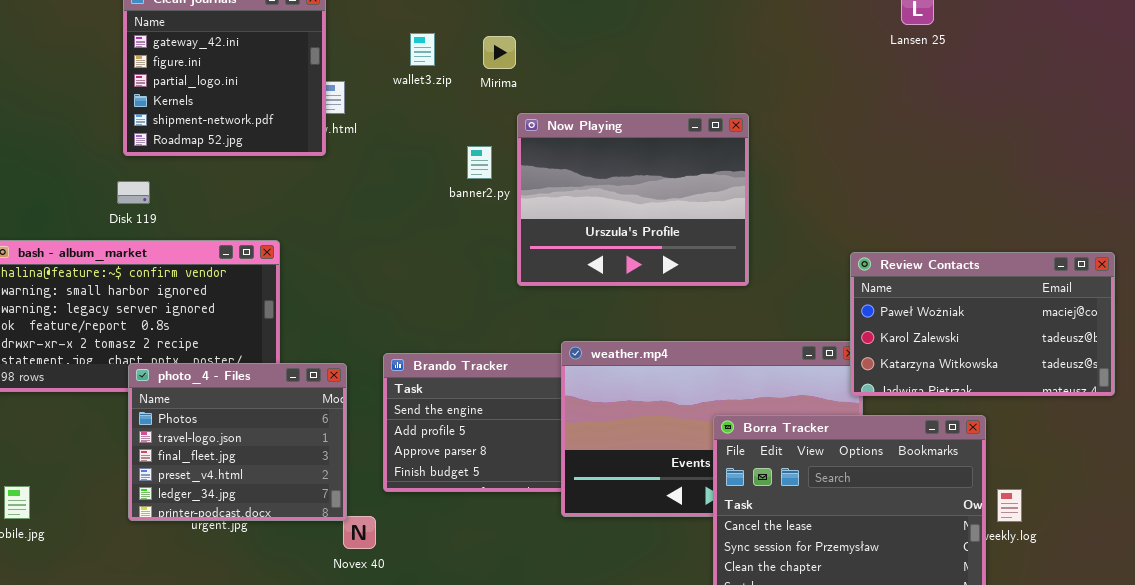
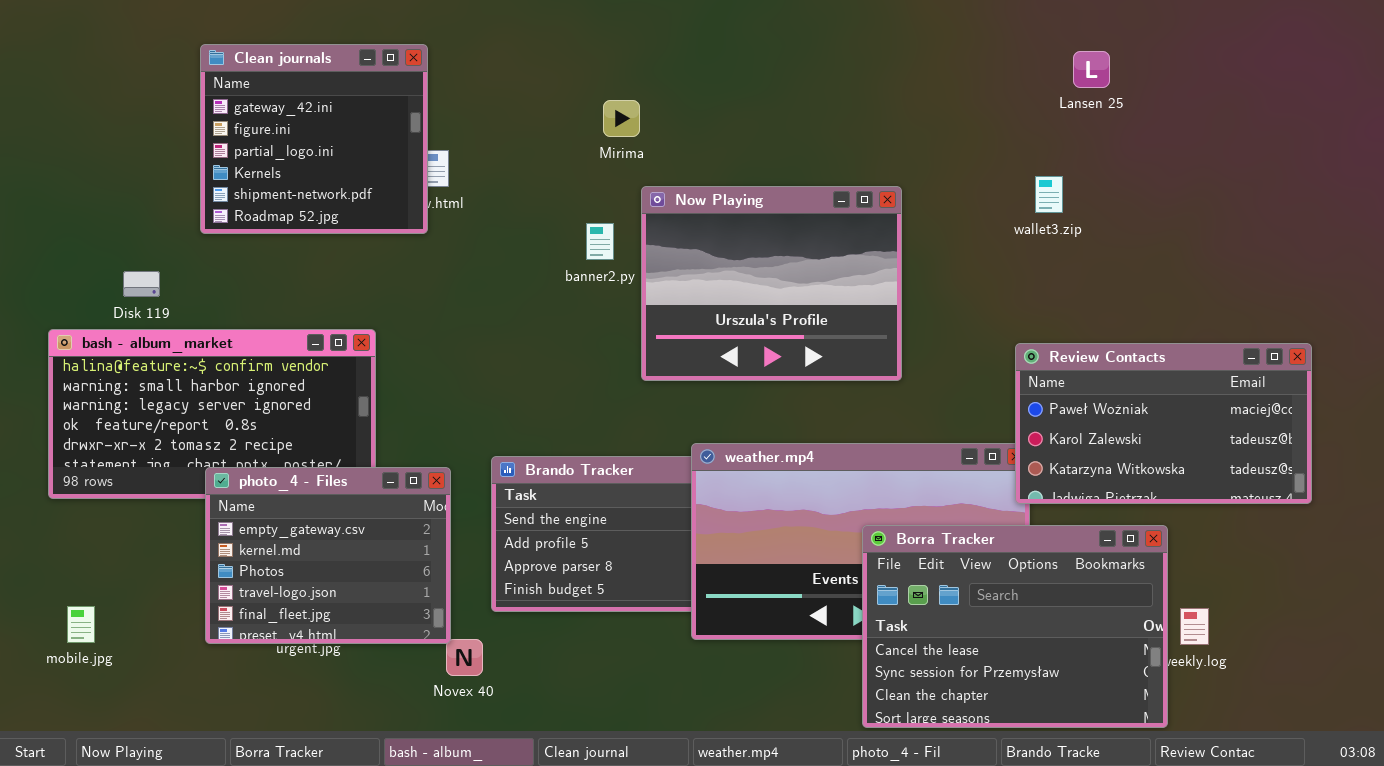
wallet3.zip: [410,33,435,66] -> [1035,176,1063,213], moved
Disk 119: [117,181,150,204] -> [123,271,160,297], moved
photo_4 - Files: [128,363,347,521] -> [205,467,451,644], scrolled up 2 rows

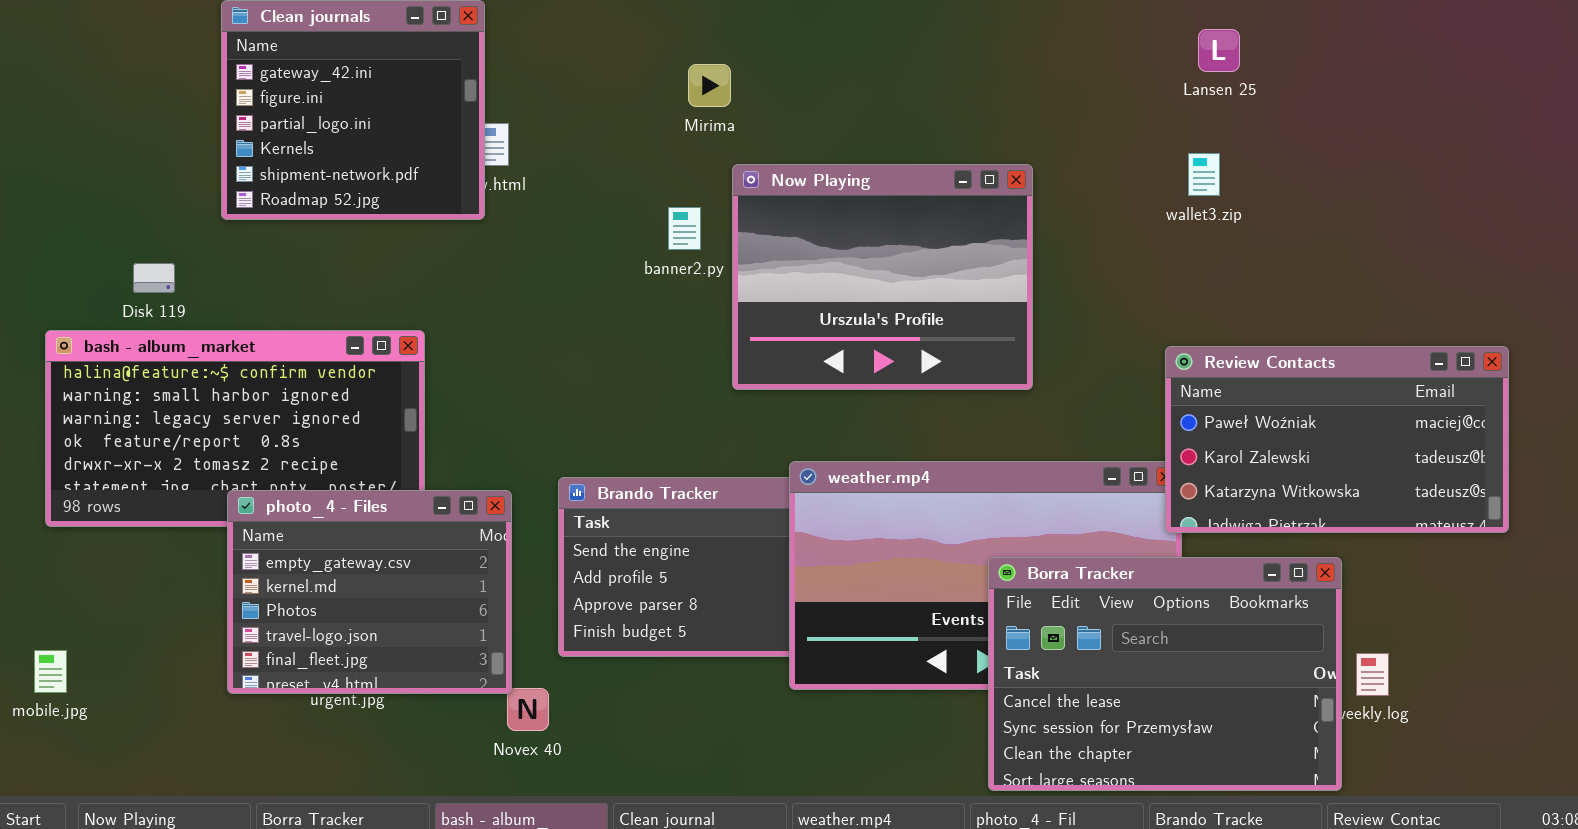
Lansen 25: [1073,51,1110,88] -> [1198,29,1240,72], moved
mobile.jpg: [67,606,95,643] -> [34,650,67,693], moved

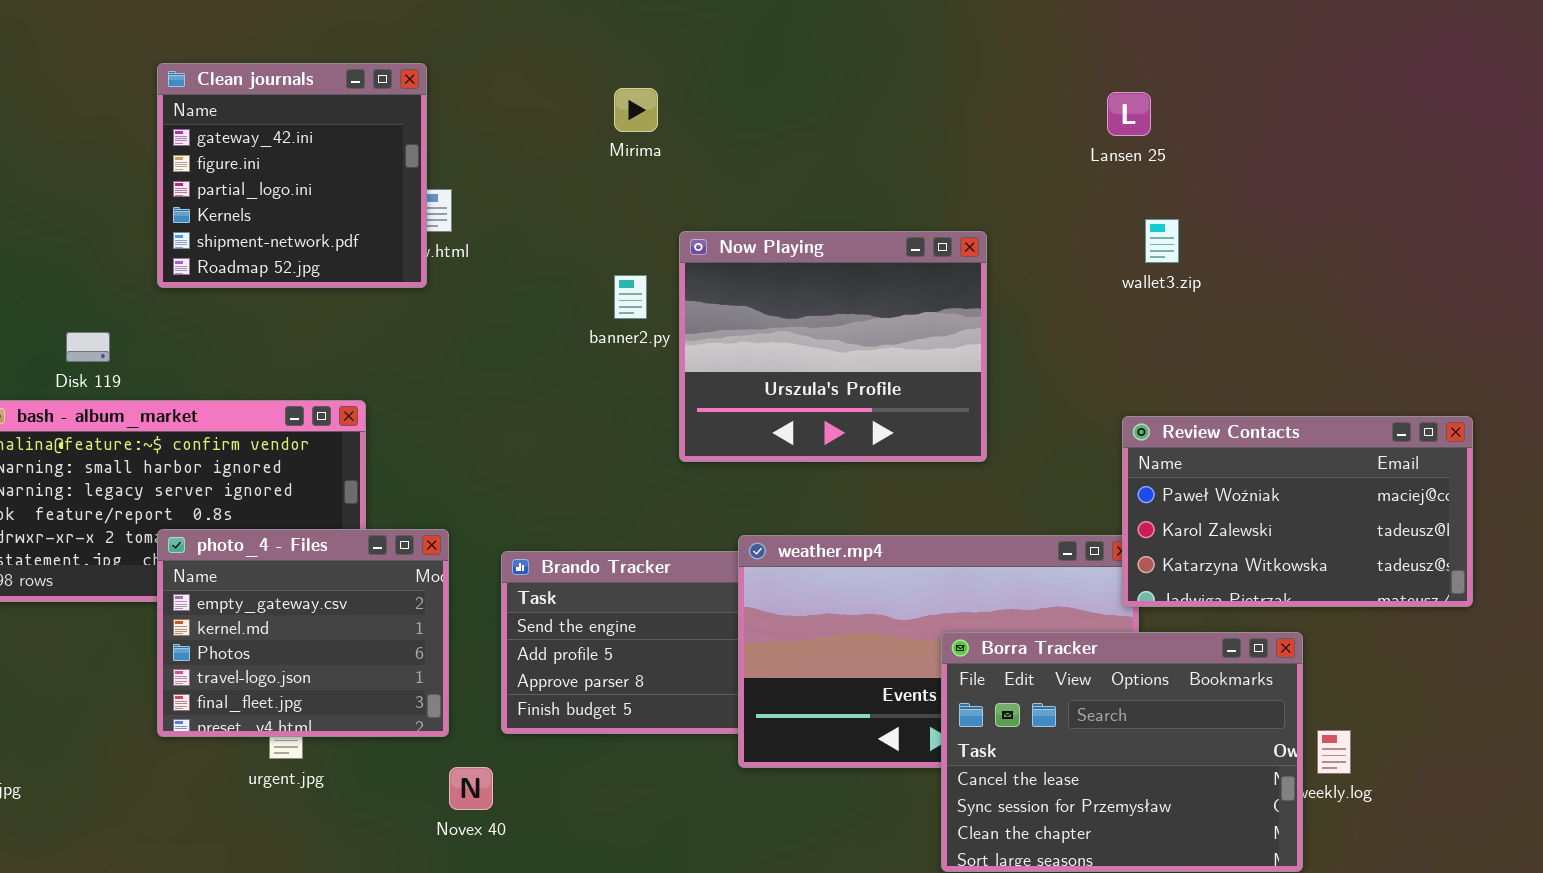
Lansen 25: [1198,29,1240,72] -> [1107,92,1151,136], moved
Mirima: [688,64,731,107] -> [614,88,658,132], moved
photo_4 - Files: [227,490,512,694] -> [157,529,449,737], moved

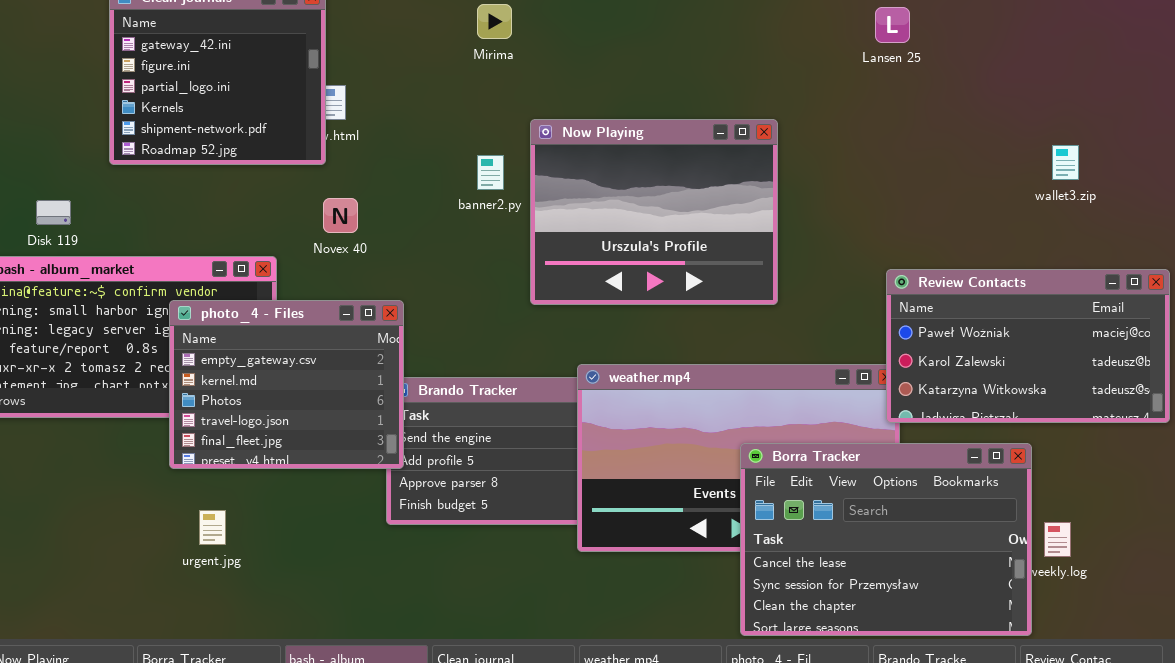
wallet3.zip: [1145,219,1179,263] -> [1052,145,1079,180], moved
photo_4 - Files: [157,529,449,737] -> [169,300,404,469], moved
Novex 40: [449,767,493,810] -> [323,198,358,233], moved

